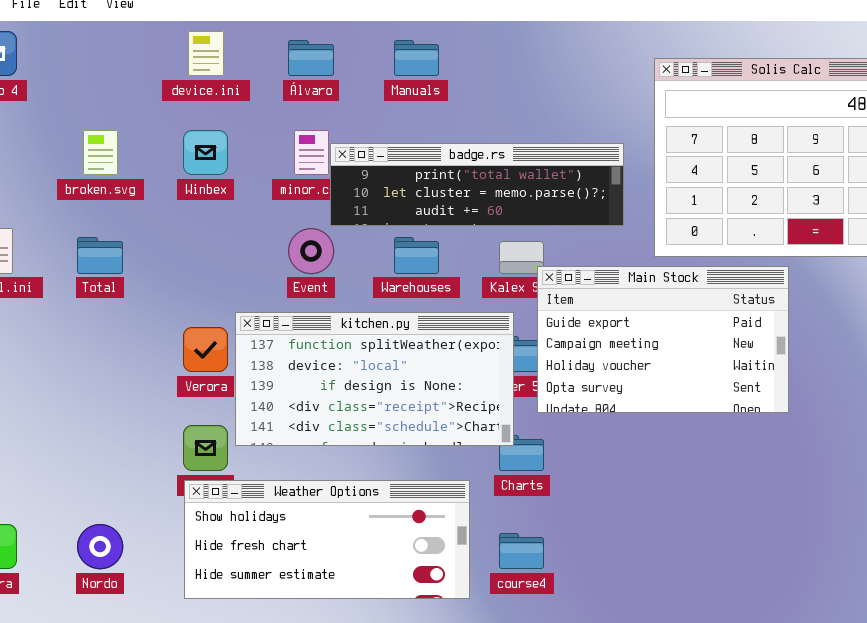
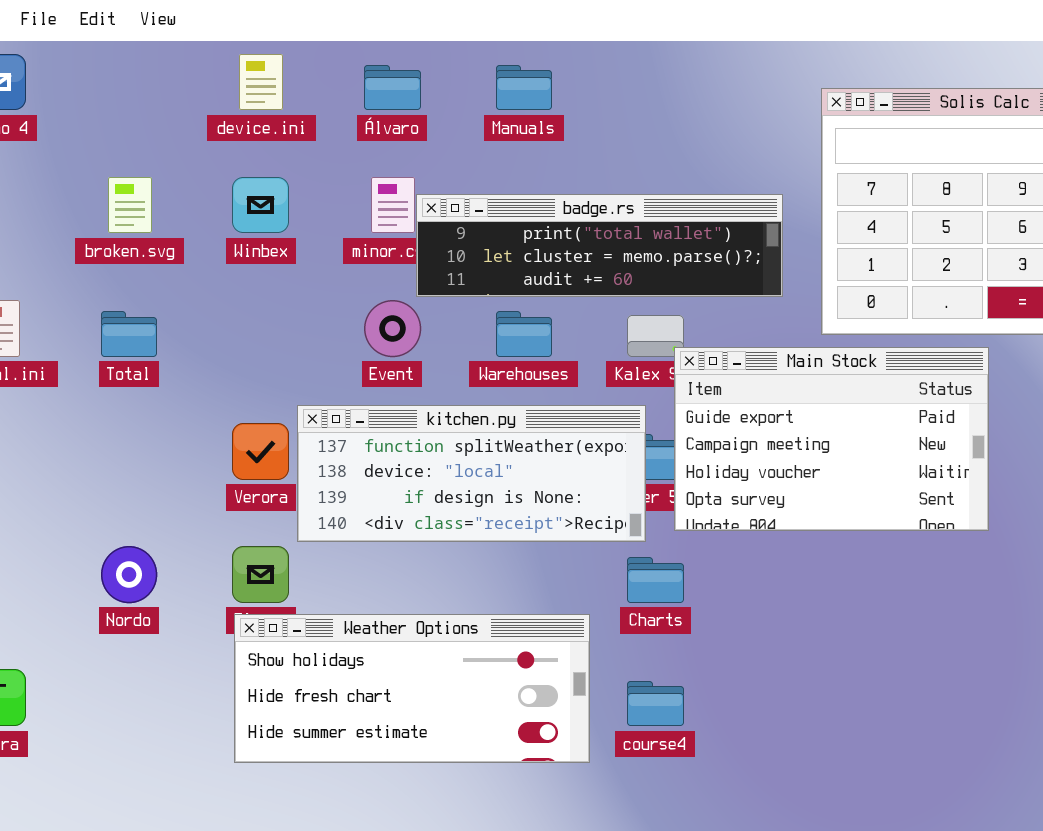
kitchen.py: [235,312,514,446] -> [297,405,646,542], resized
Nordo: [77,524,123,569] -> [101,546,157,603], moved

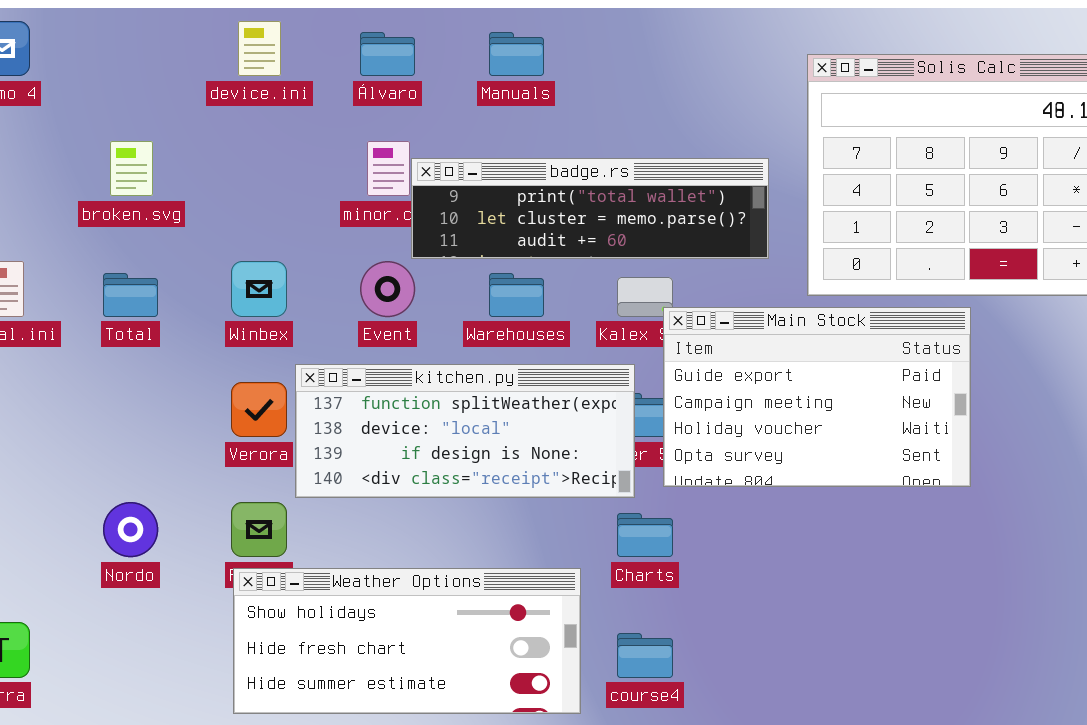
Winbex: [232,177,289,233] -> [231,261,287,317], moved

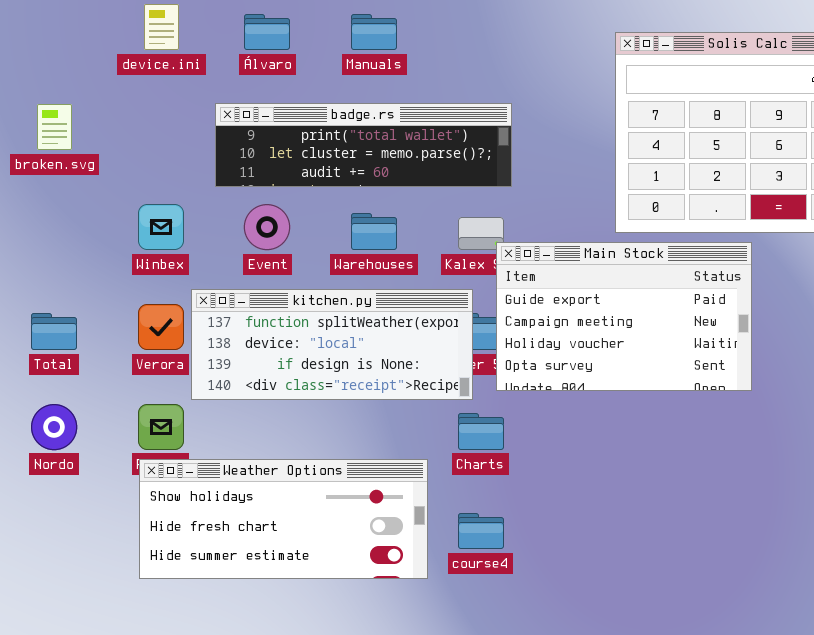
badge.rs: [411,158,769,259] -> [215,103,512,187], moved
Total: [103,273,158,317] -> [31,313,77,350], moved

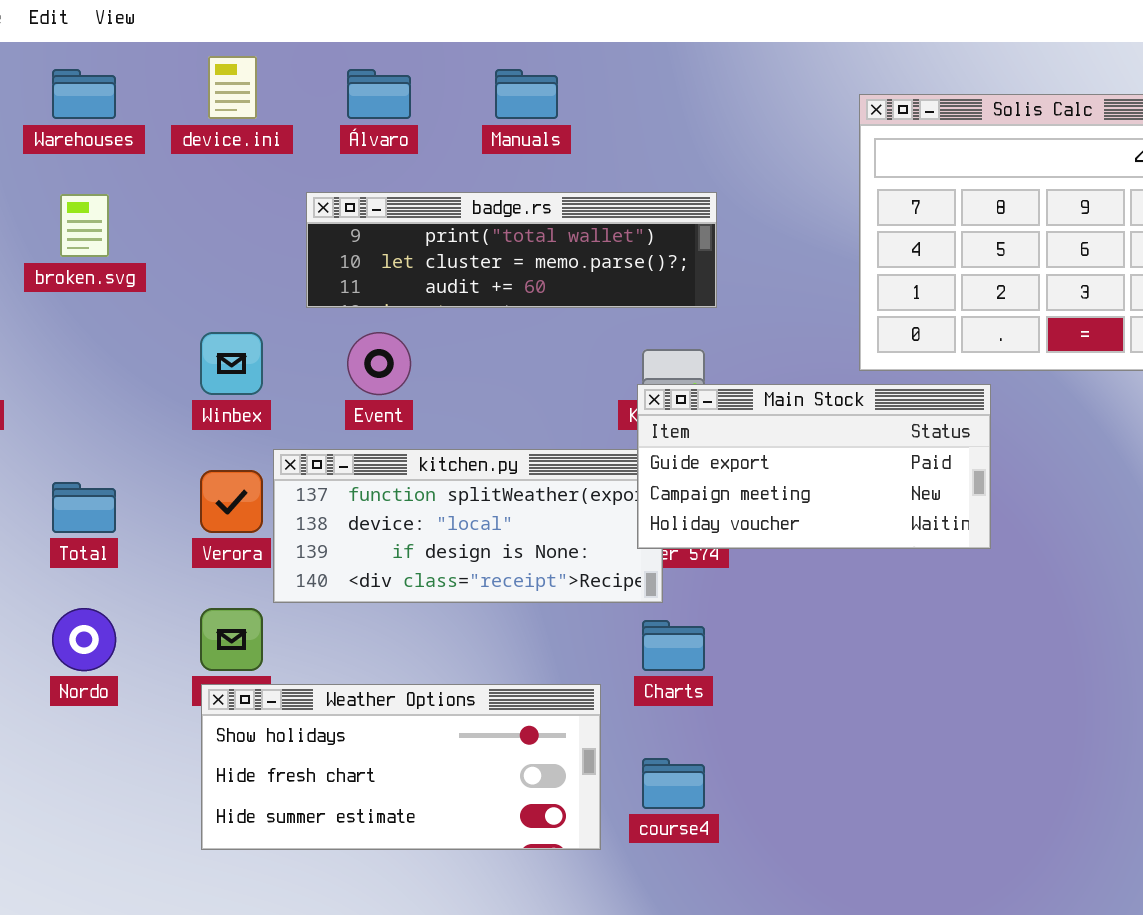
Warehouses: [351,213,397,250] -> [52,69,116,119], moved
Main Stock: [496,242,752,391] -> [637,384,991,549], moved, resized

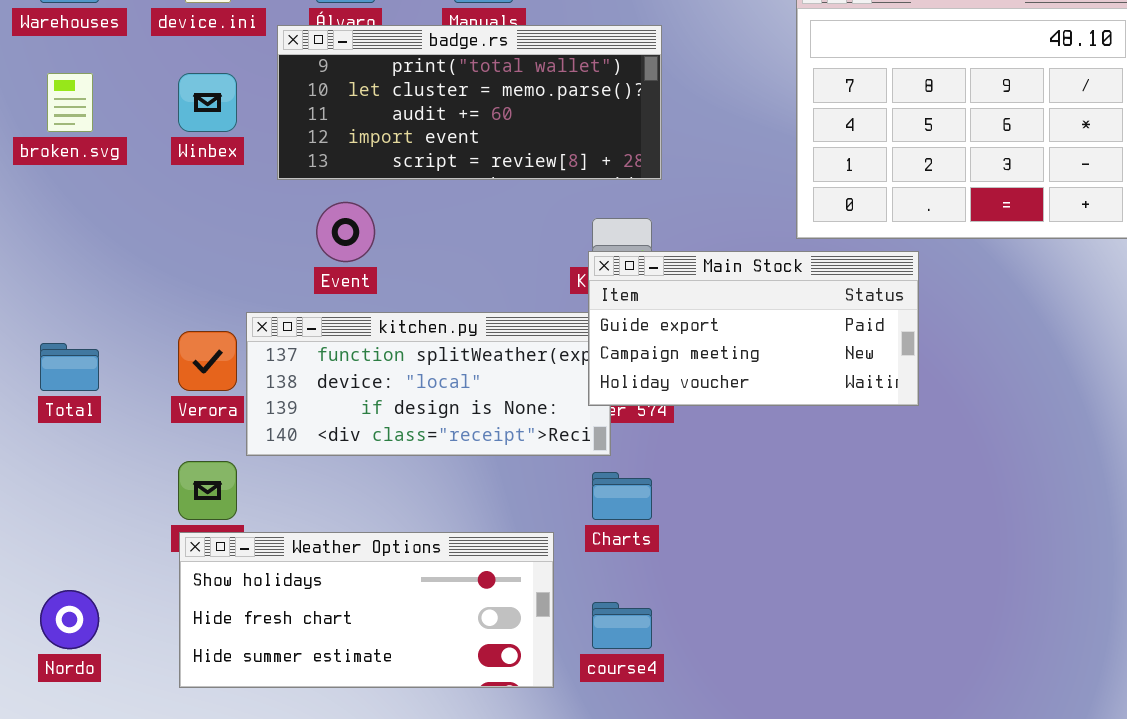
badge.rs: [306,192,717,308] -> [277,25,662,180], resized
Winbex: [200,332,263,395] -> [178,73,237,132], moved
Nordo: [52,608,116,671] -> [40,590,99,649], moved

